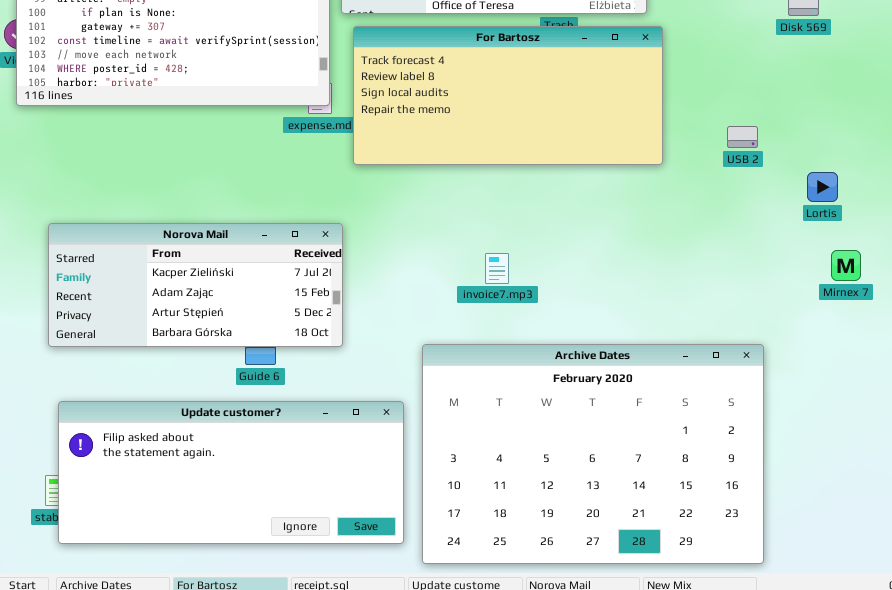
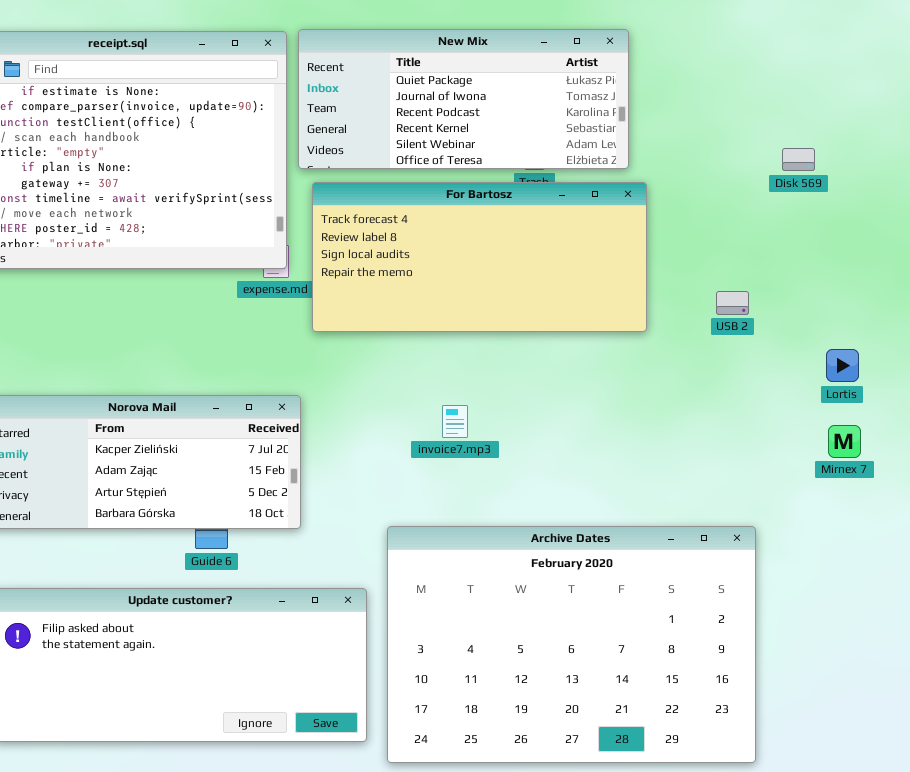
Lortis: [807,172,838,202] -> [826,349,859,382], moved
invoice7.mp3: [485,253,509,284] -> [442,405,468,438], moved

